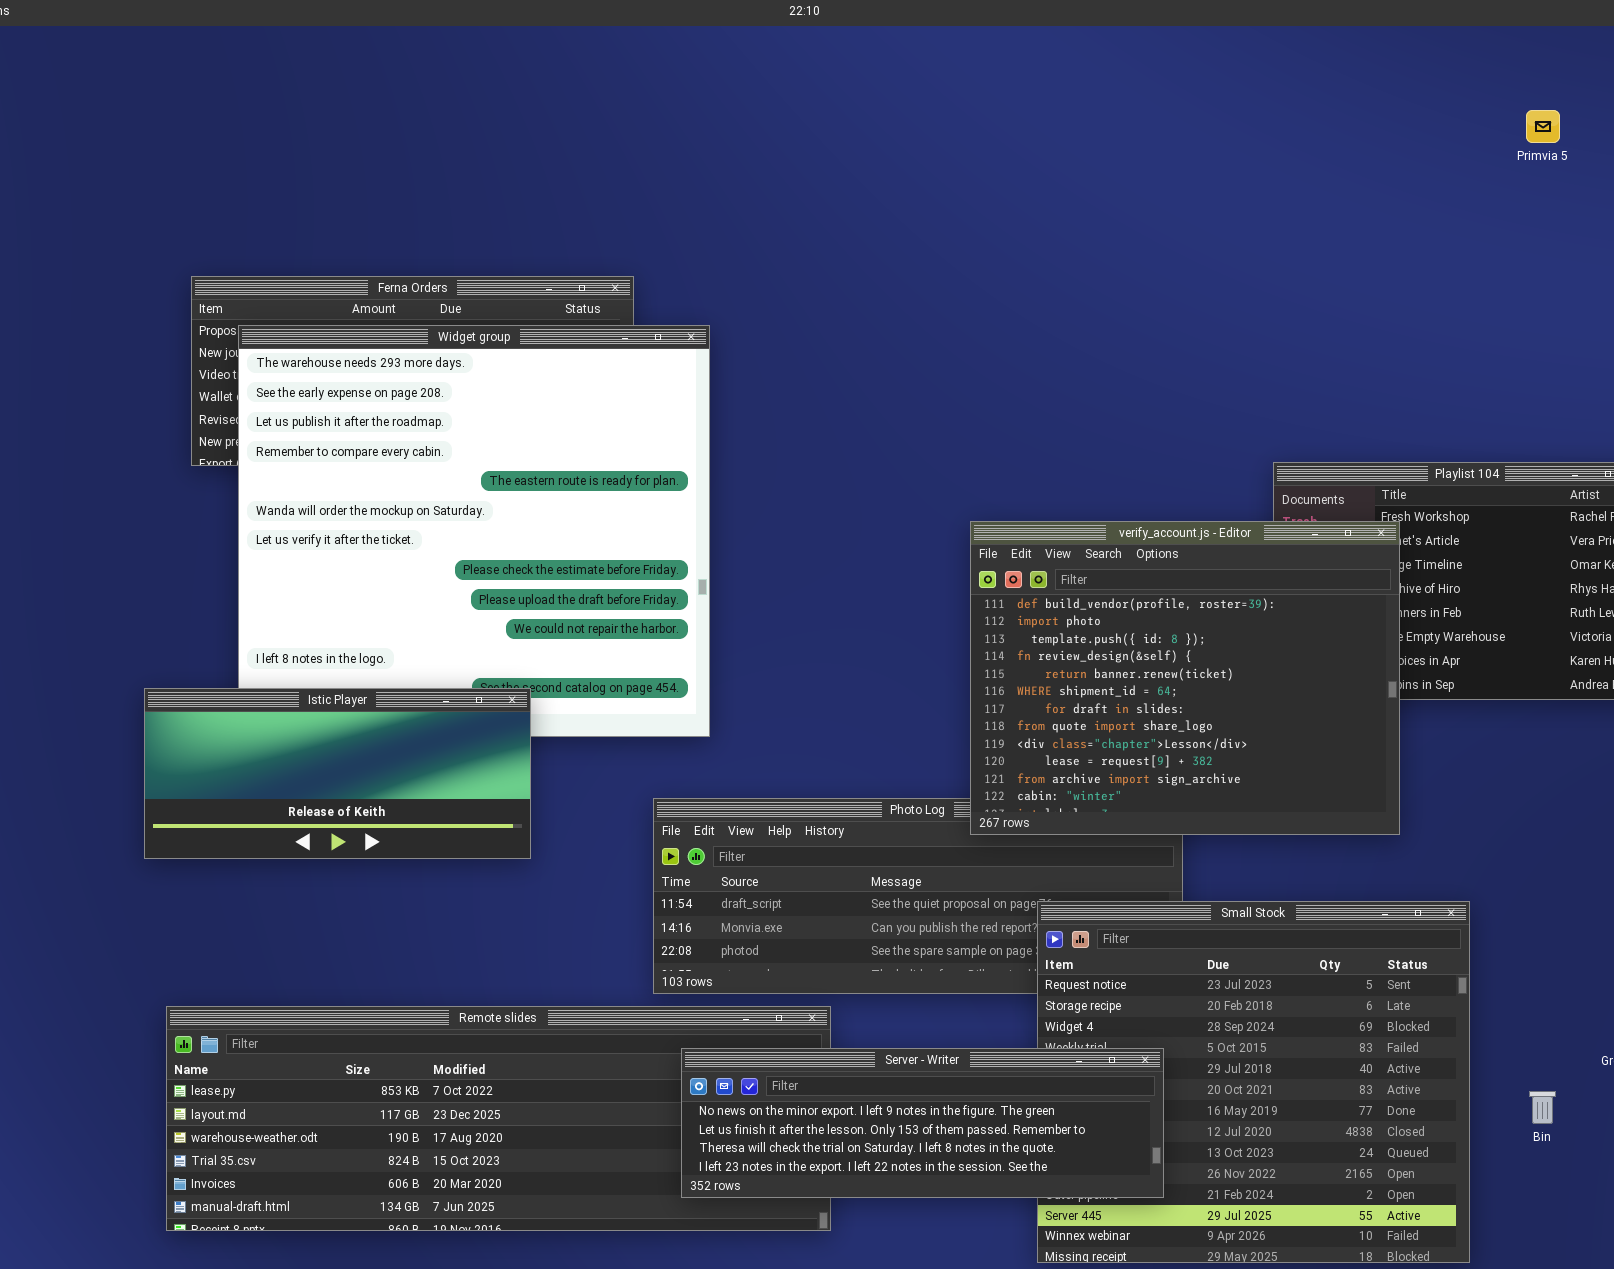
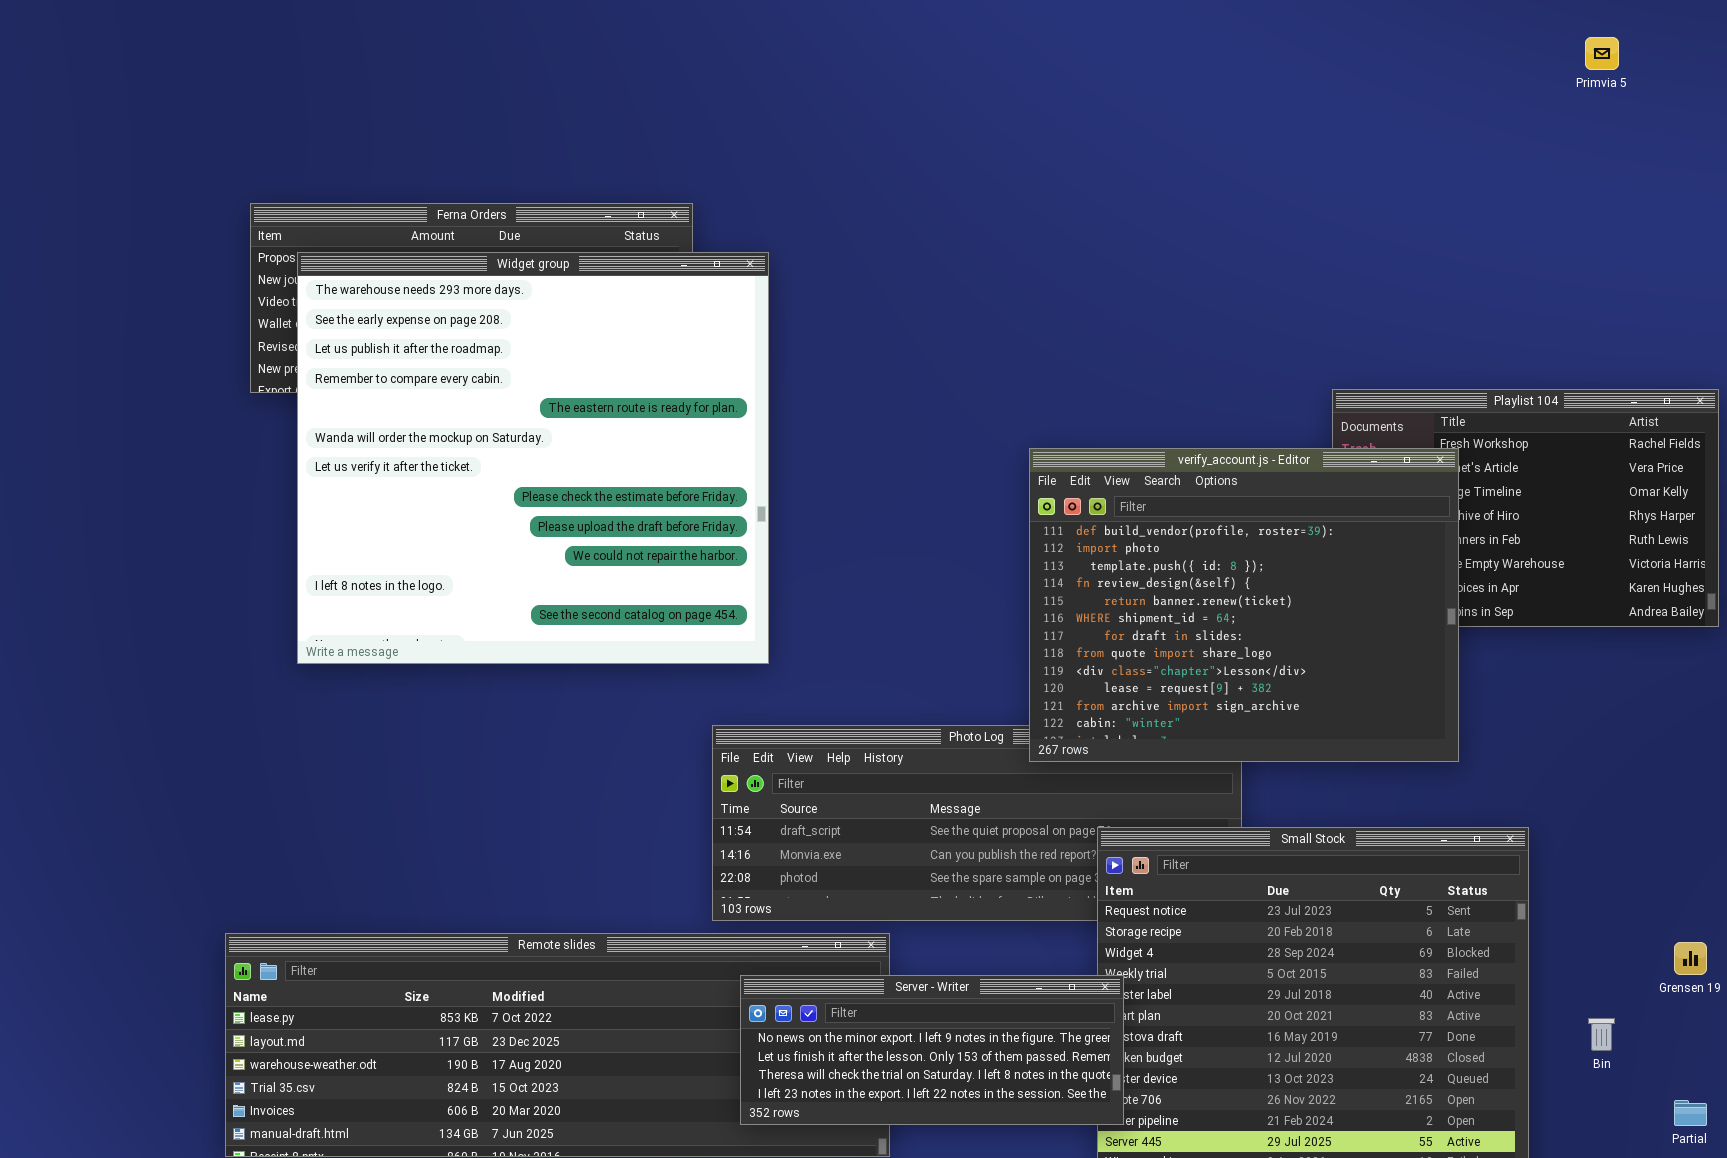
Istic Player: [144,688,531,859] -> none, closed
Server - Writer: [681,1048,1164,1198] -> [740,975,1124,1125], resized

